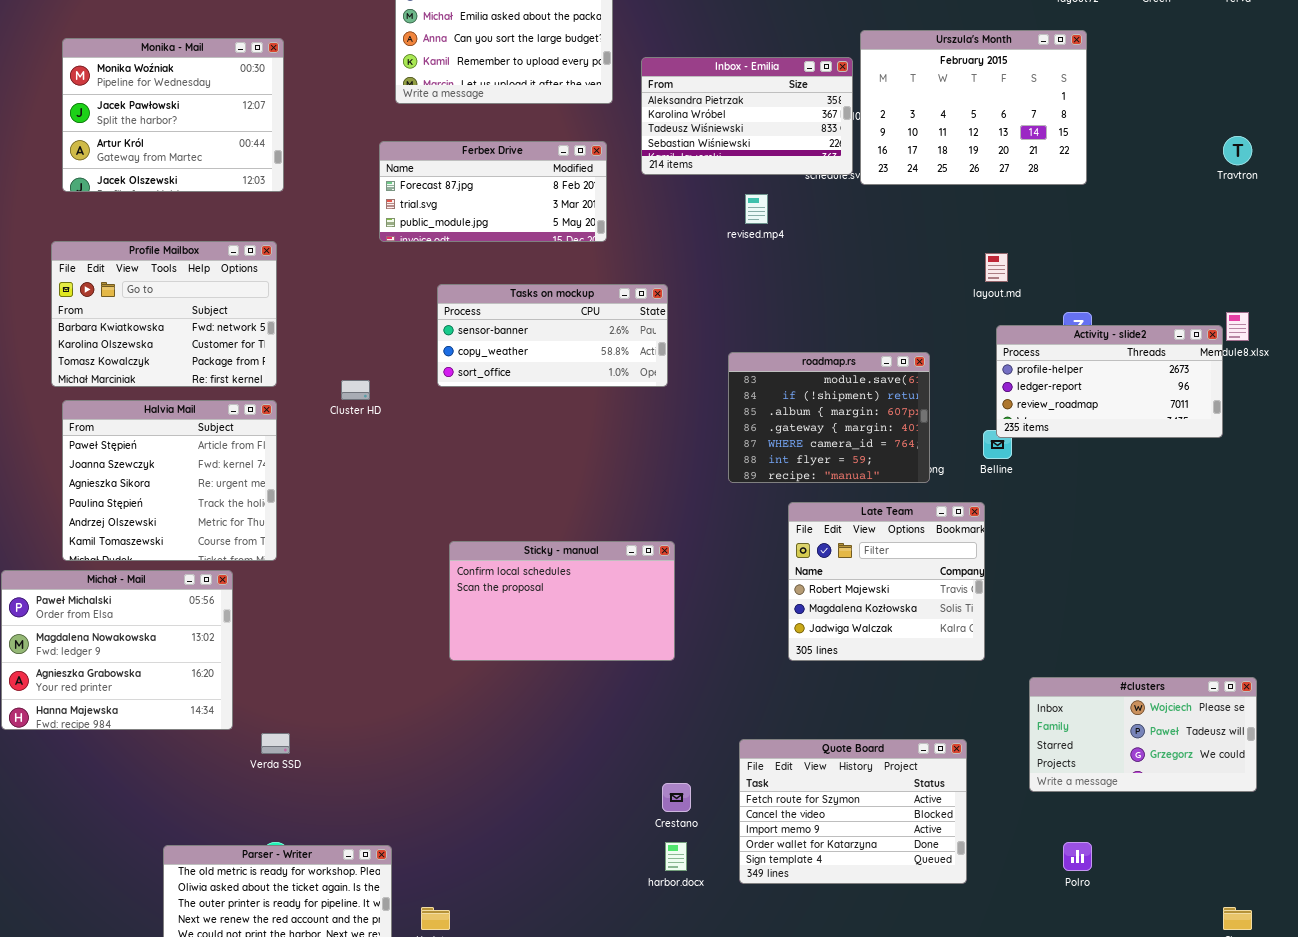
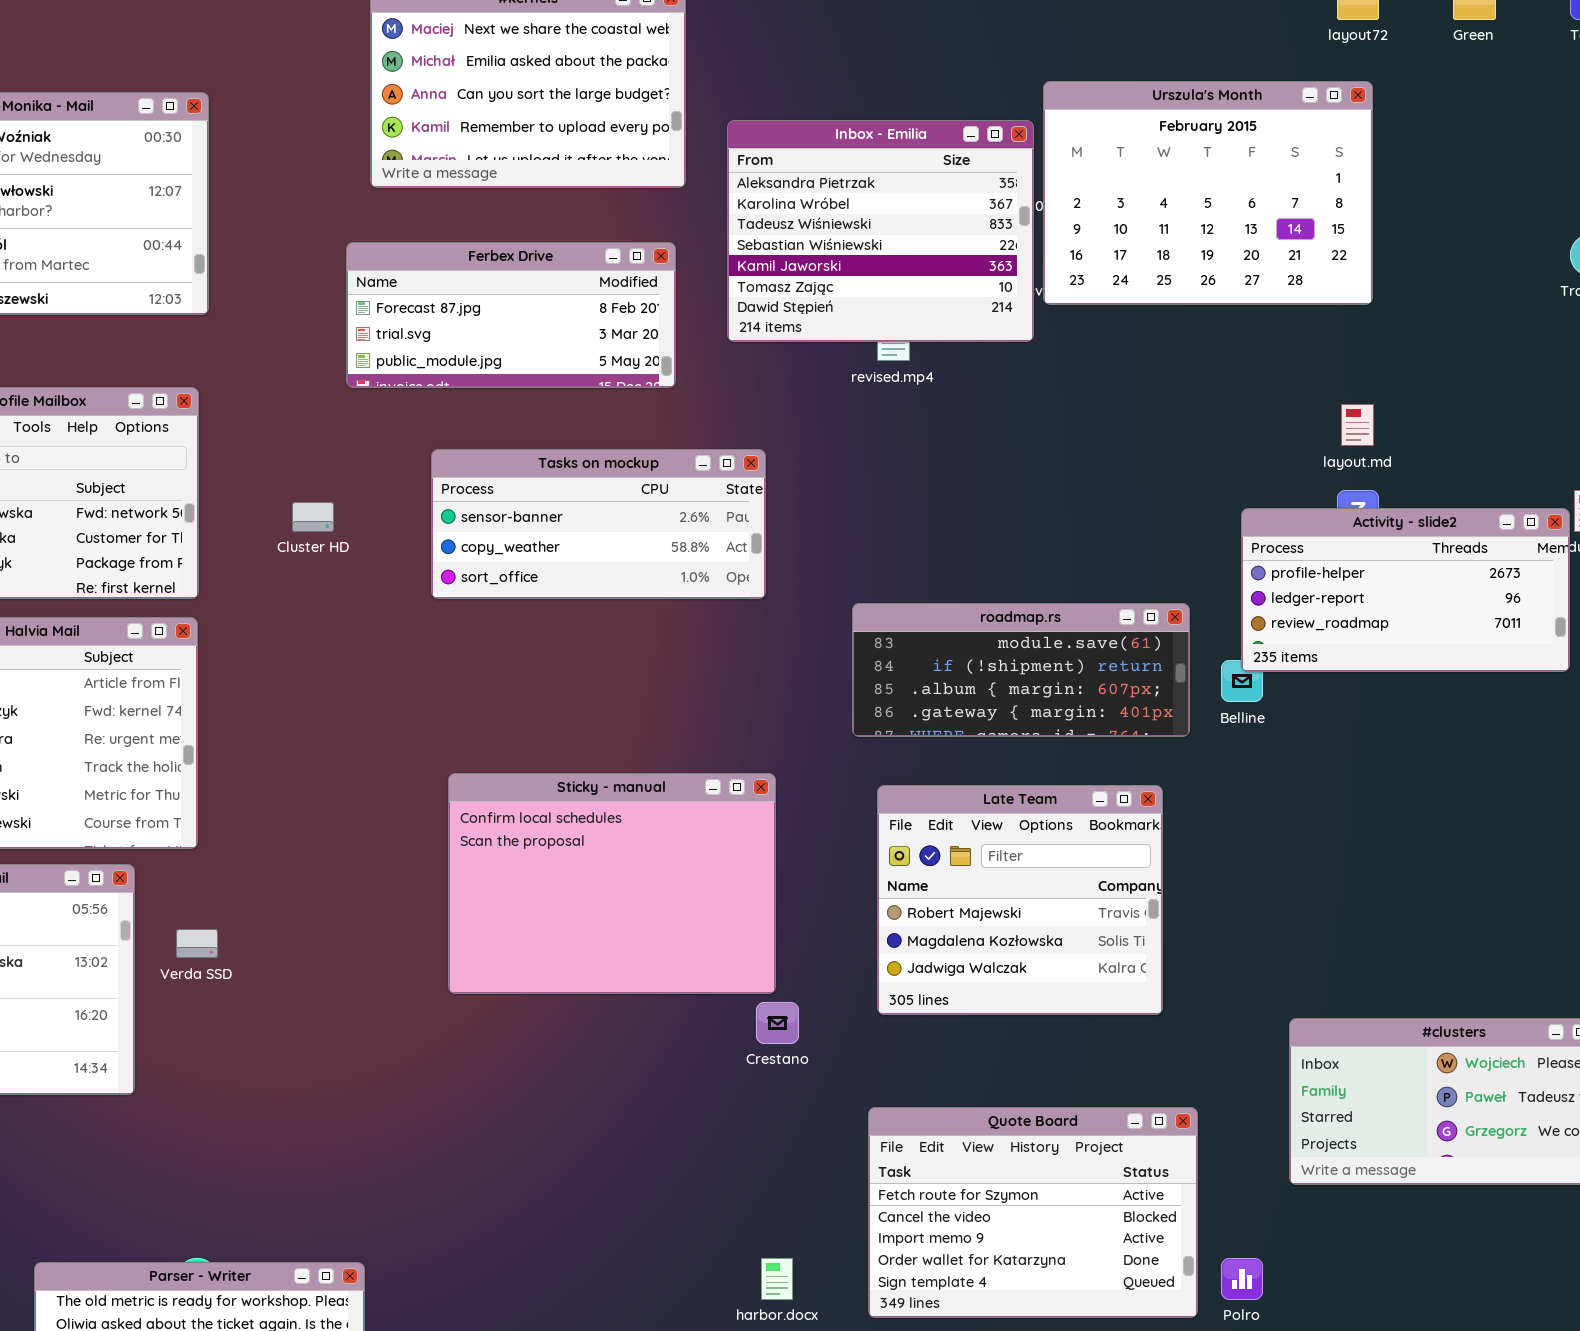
Inbox - Emilia: [641,57,853,175] -> [727,120,1034,342], resized
layout.md: [985,253,1008,282] -> [1341,404,1374,446], moved
roadmap.rs: [728,352,930,483] -> [852,603,1190,737], resized
Cluster HD: [341,380,370,400] -> [292,502,334,532], moved
Late Team: [788,502,985,661] -> [877,785,1163,1015], moved
Sticky - manual: [449,541,675,661] -> [448,773,776,994], resized
Verda SSD: [261,733,290,754] -> [176,929,218,958], moved
Crestano: [662,783,691,812] -> [756,1002,799,1044], moved
Polro: [1063,842,1092,871] -> [1221,1258,1263,1300], moved

